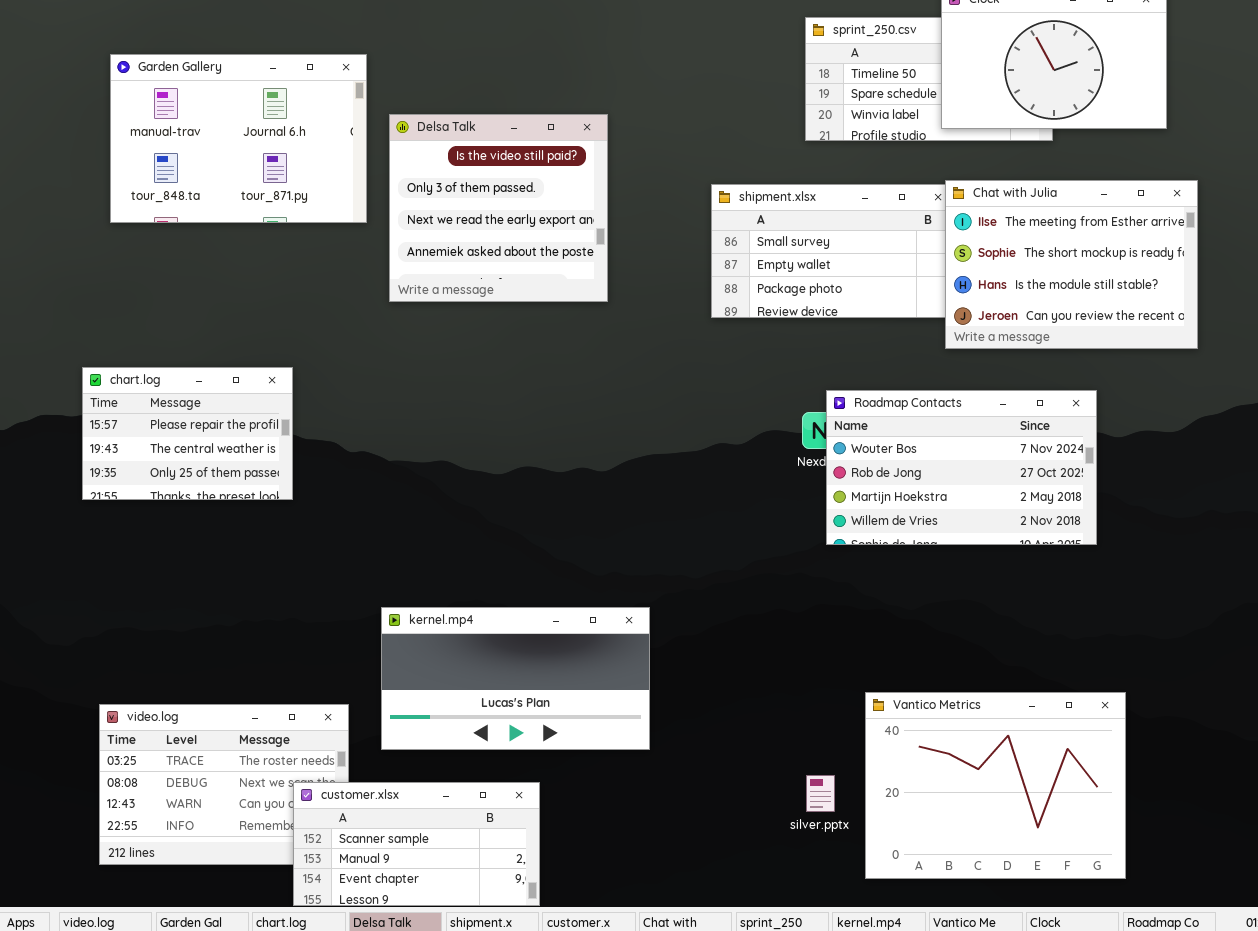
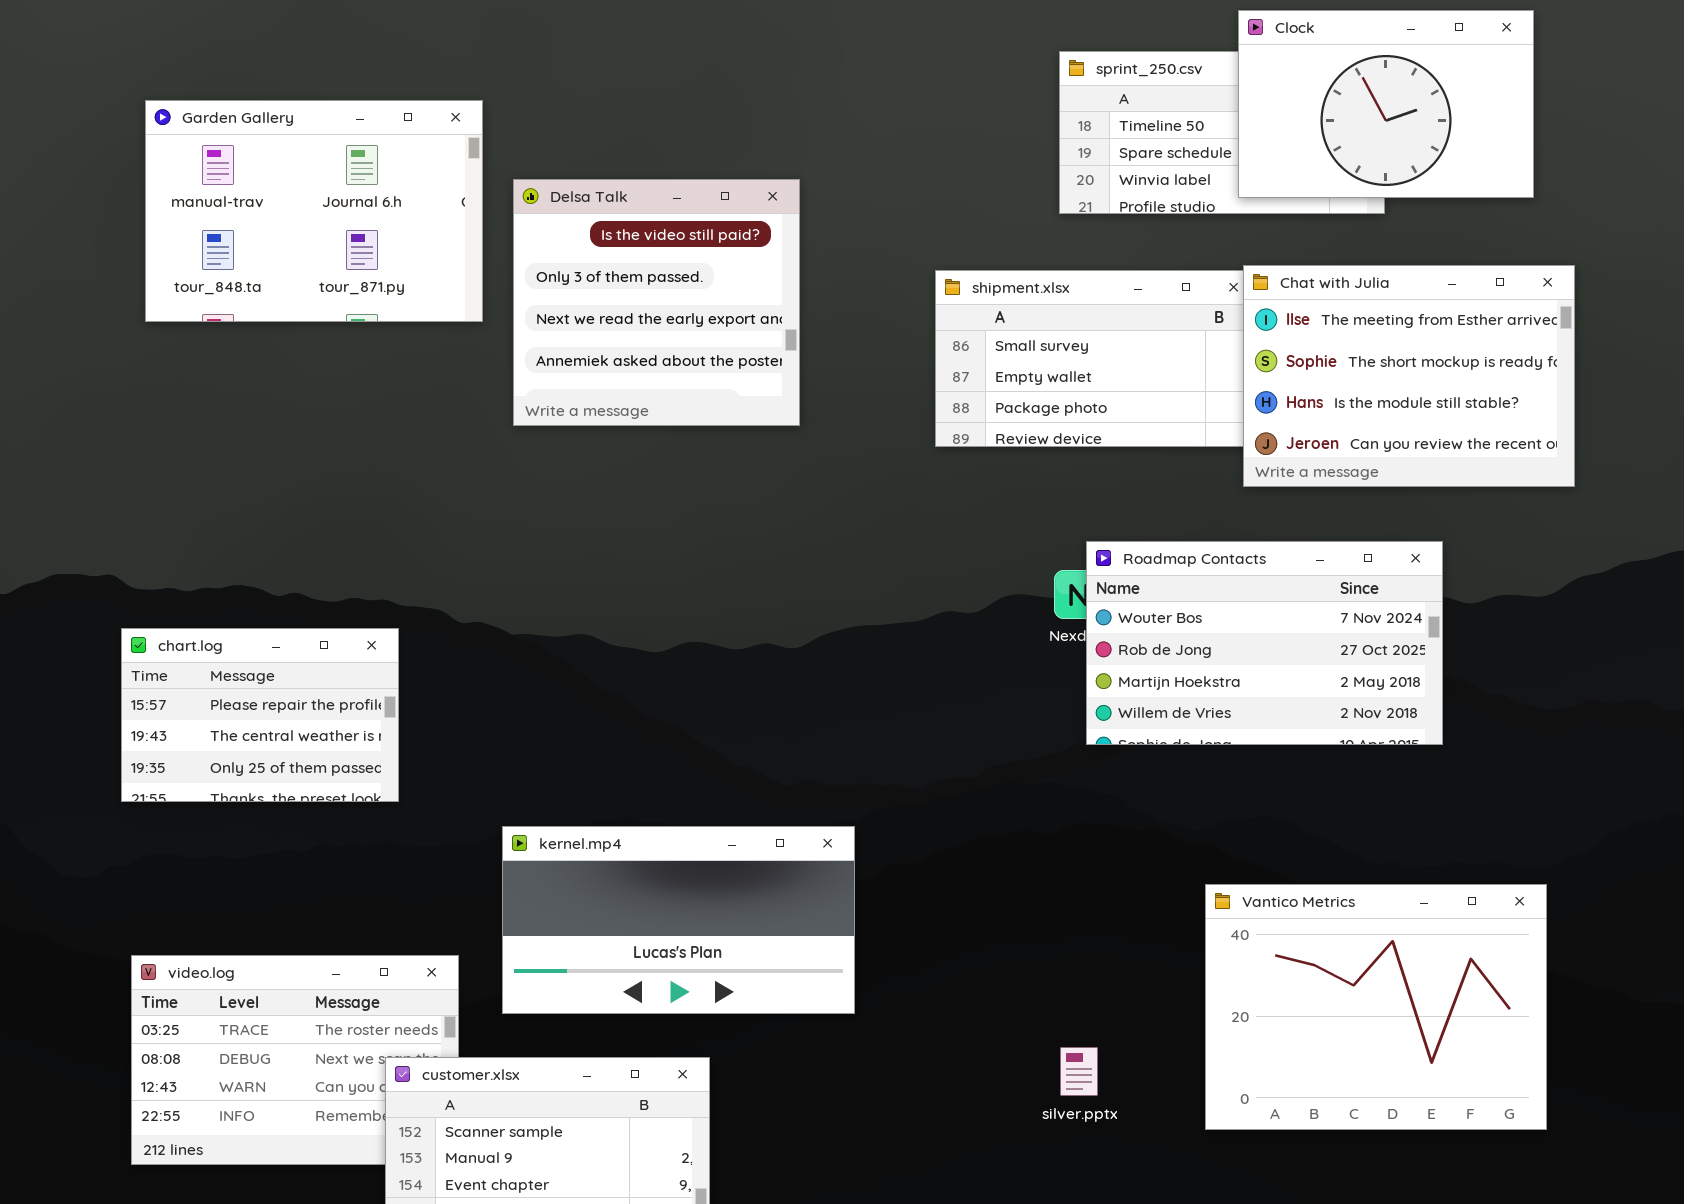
chart.log: [82,367,293,500] -> [121,628,399,802], moved
Vantico Metrics: [865,692,1126,879] -> [1205,884,1547,1130], moved

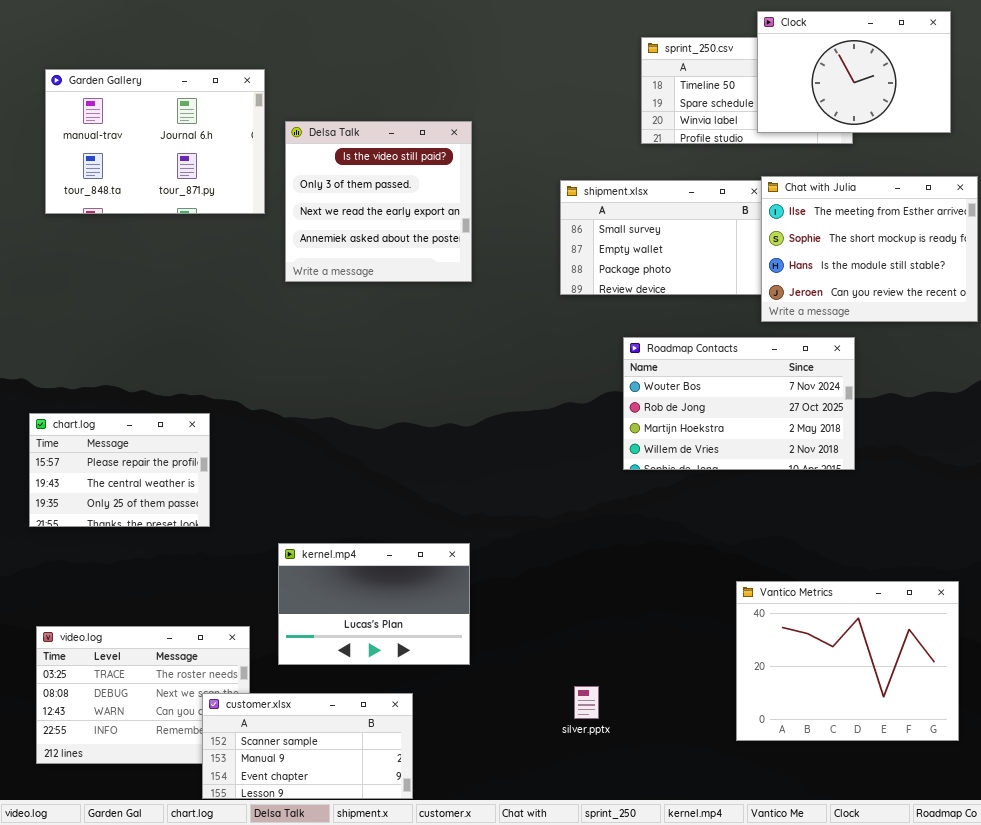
Roadmap Contacts: [1086,541,1443,745] -> [623,337,855,470], moved
kernel.mp4: [502,826,855,1014] -> [278,543,470,665], resized
silver.pptx: [1060,1047,1098,1096] -> [574,686,599,719], moved

